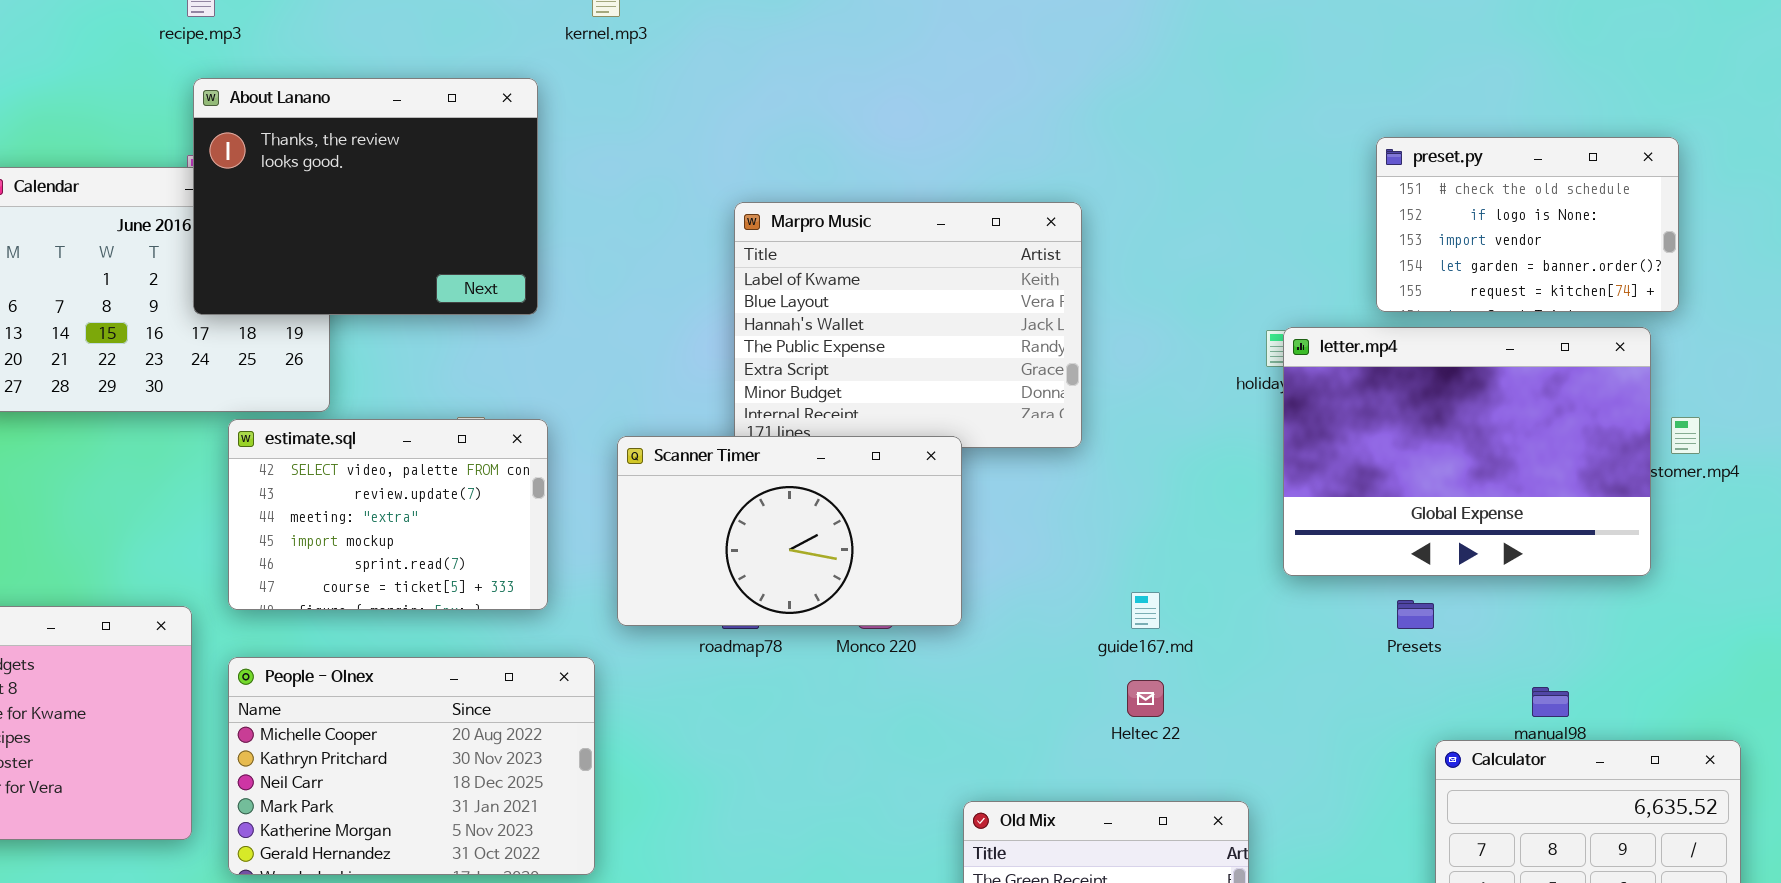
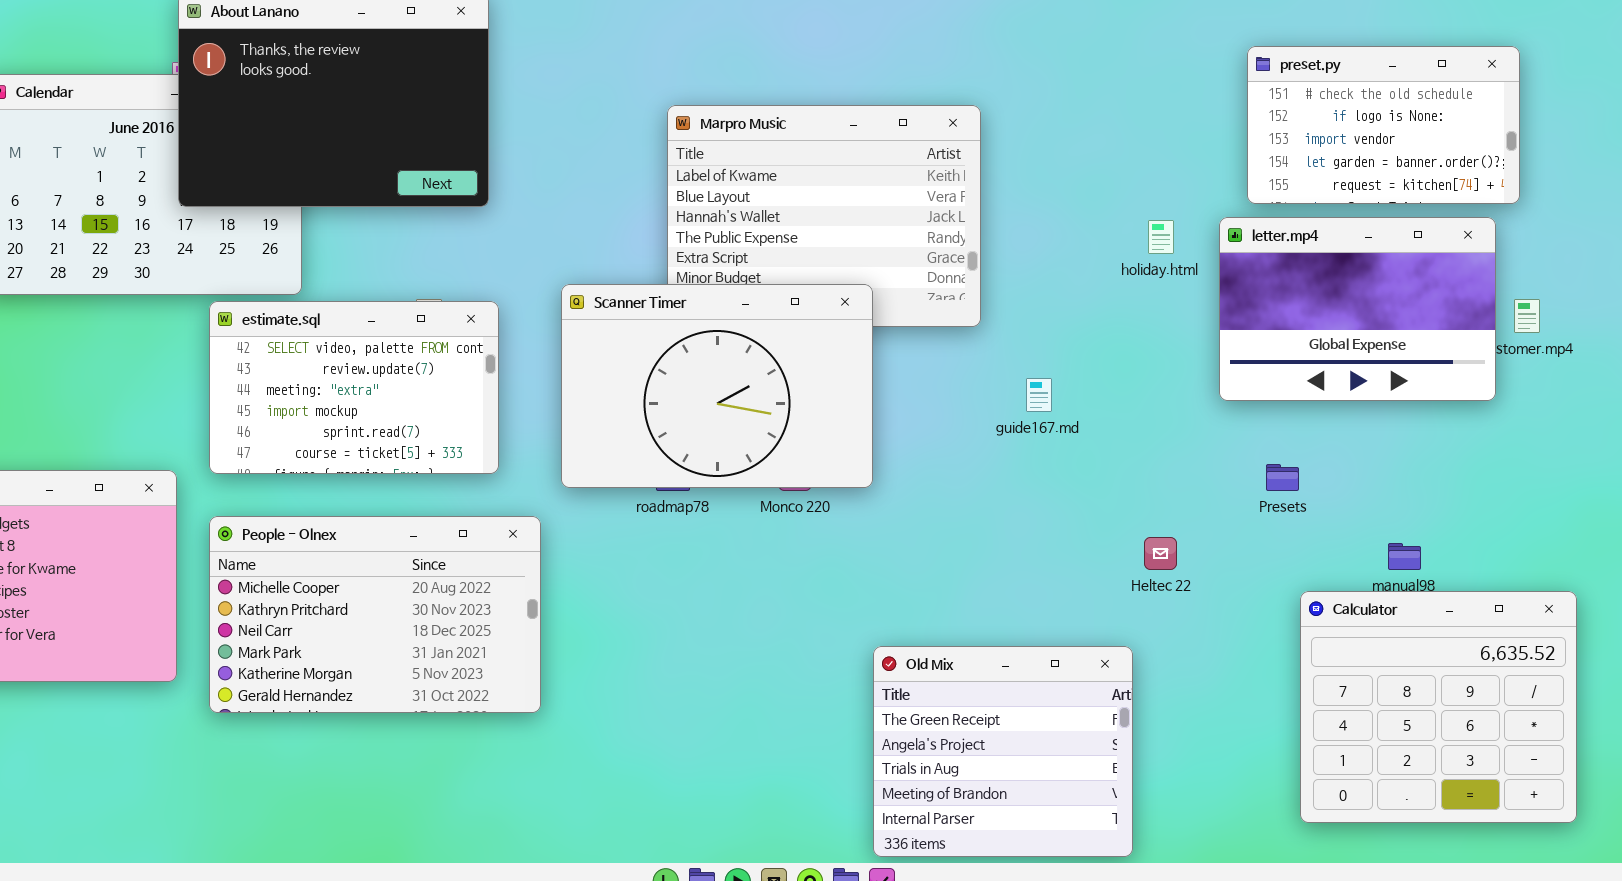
letter.mp4: [1283,327,1651,576] -> [1219,217,1496,401], resized
Scanner Timer: [617,436,962,626] -> [561,284,873,488], resized
guide167.md: [1131,592,1160,629] -> [1026,378,1052,412], moved
Heltec 22: [1127,680,1164,717] -> [1144,537,1177,570], moved

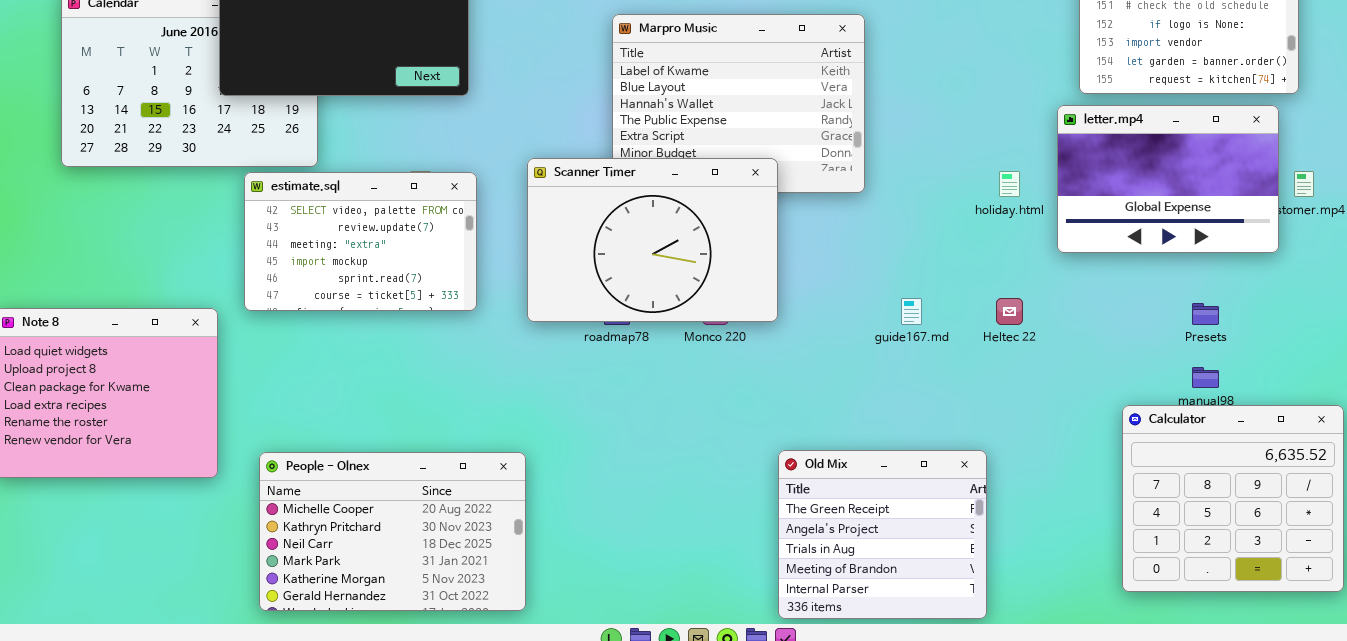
holiday.html: [1148,220,1174,254] -> [999,171,1020,197], moved
guide167.md: [1026,378,1052,412] -> [901,298,922,325], moved
Presets: [1266,464,1299,491] -> [1192,303,1219,325], moved
People - Olnex: [209,516,541,713] -> [259,452,526,611], moved
Heltec 22: [1144,537,1177,570] -> [996,298,1023,325], moved

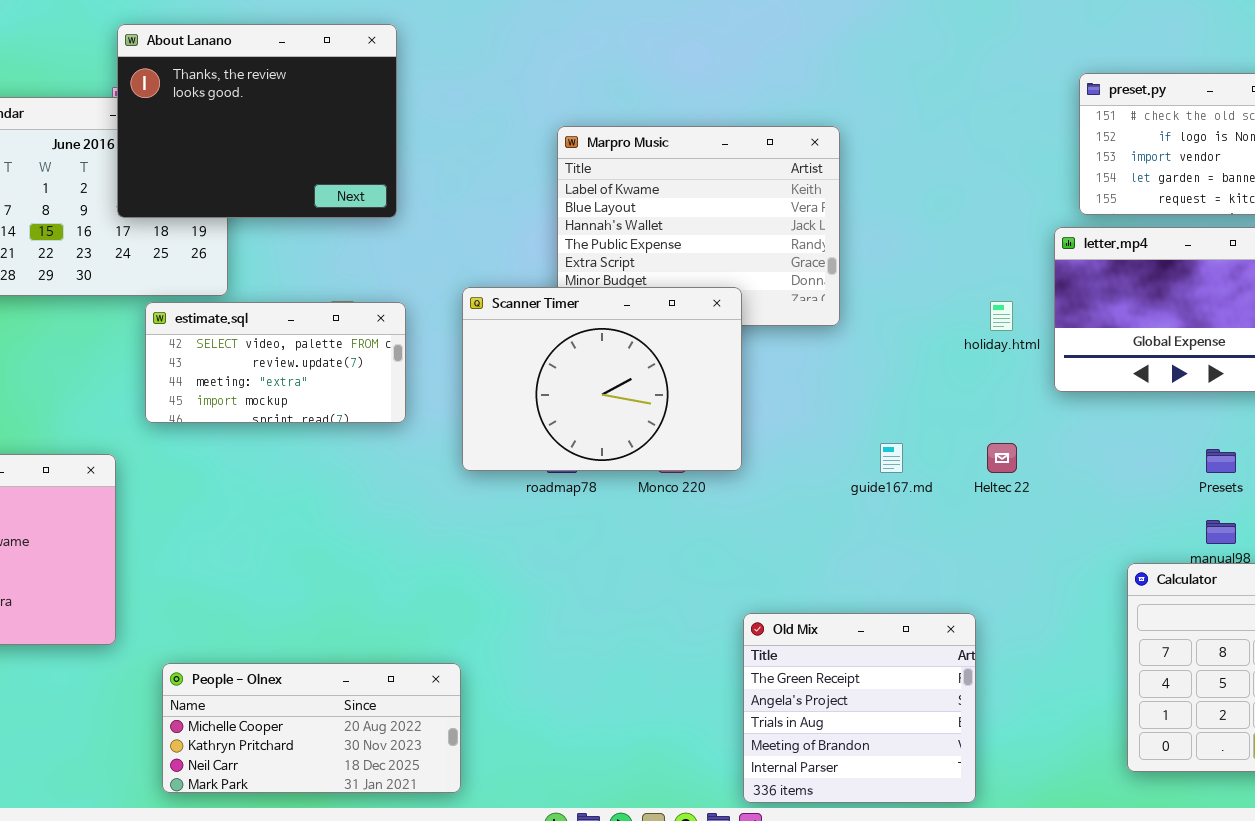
estimate.sql: [244,172,477,311] -> [145,302,406,423], resized
People - Olnex: [259,452,526,611] -> [162,663,461,793], resized

